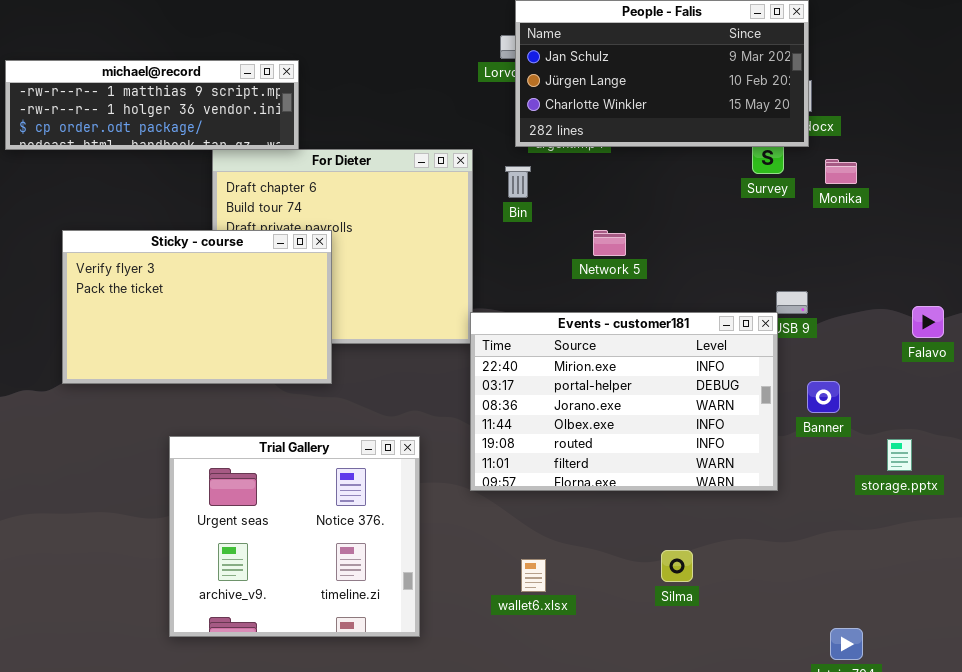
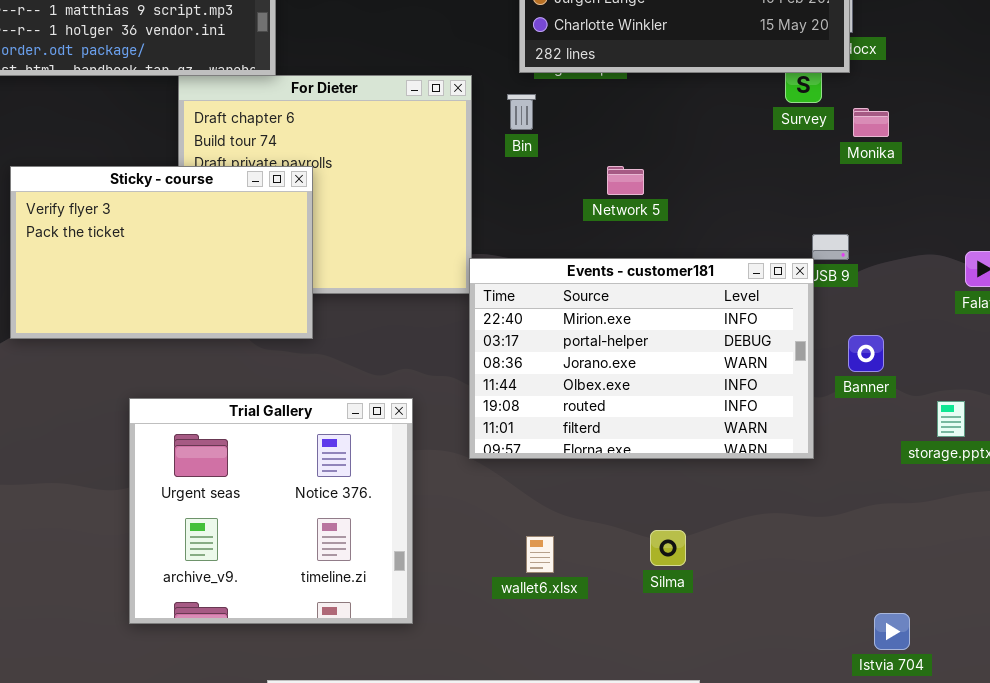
Monika: [825,159,857,184] -> [853,108,889,137], moved
Silma: [661,550,693,582] -> [650,530,686,566], moved

